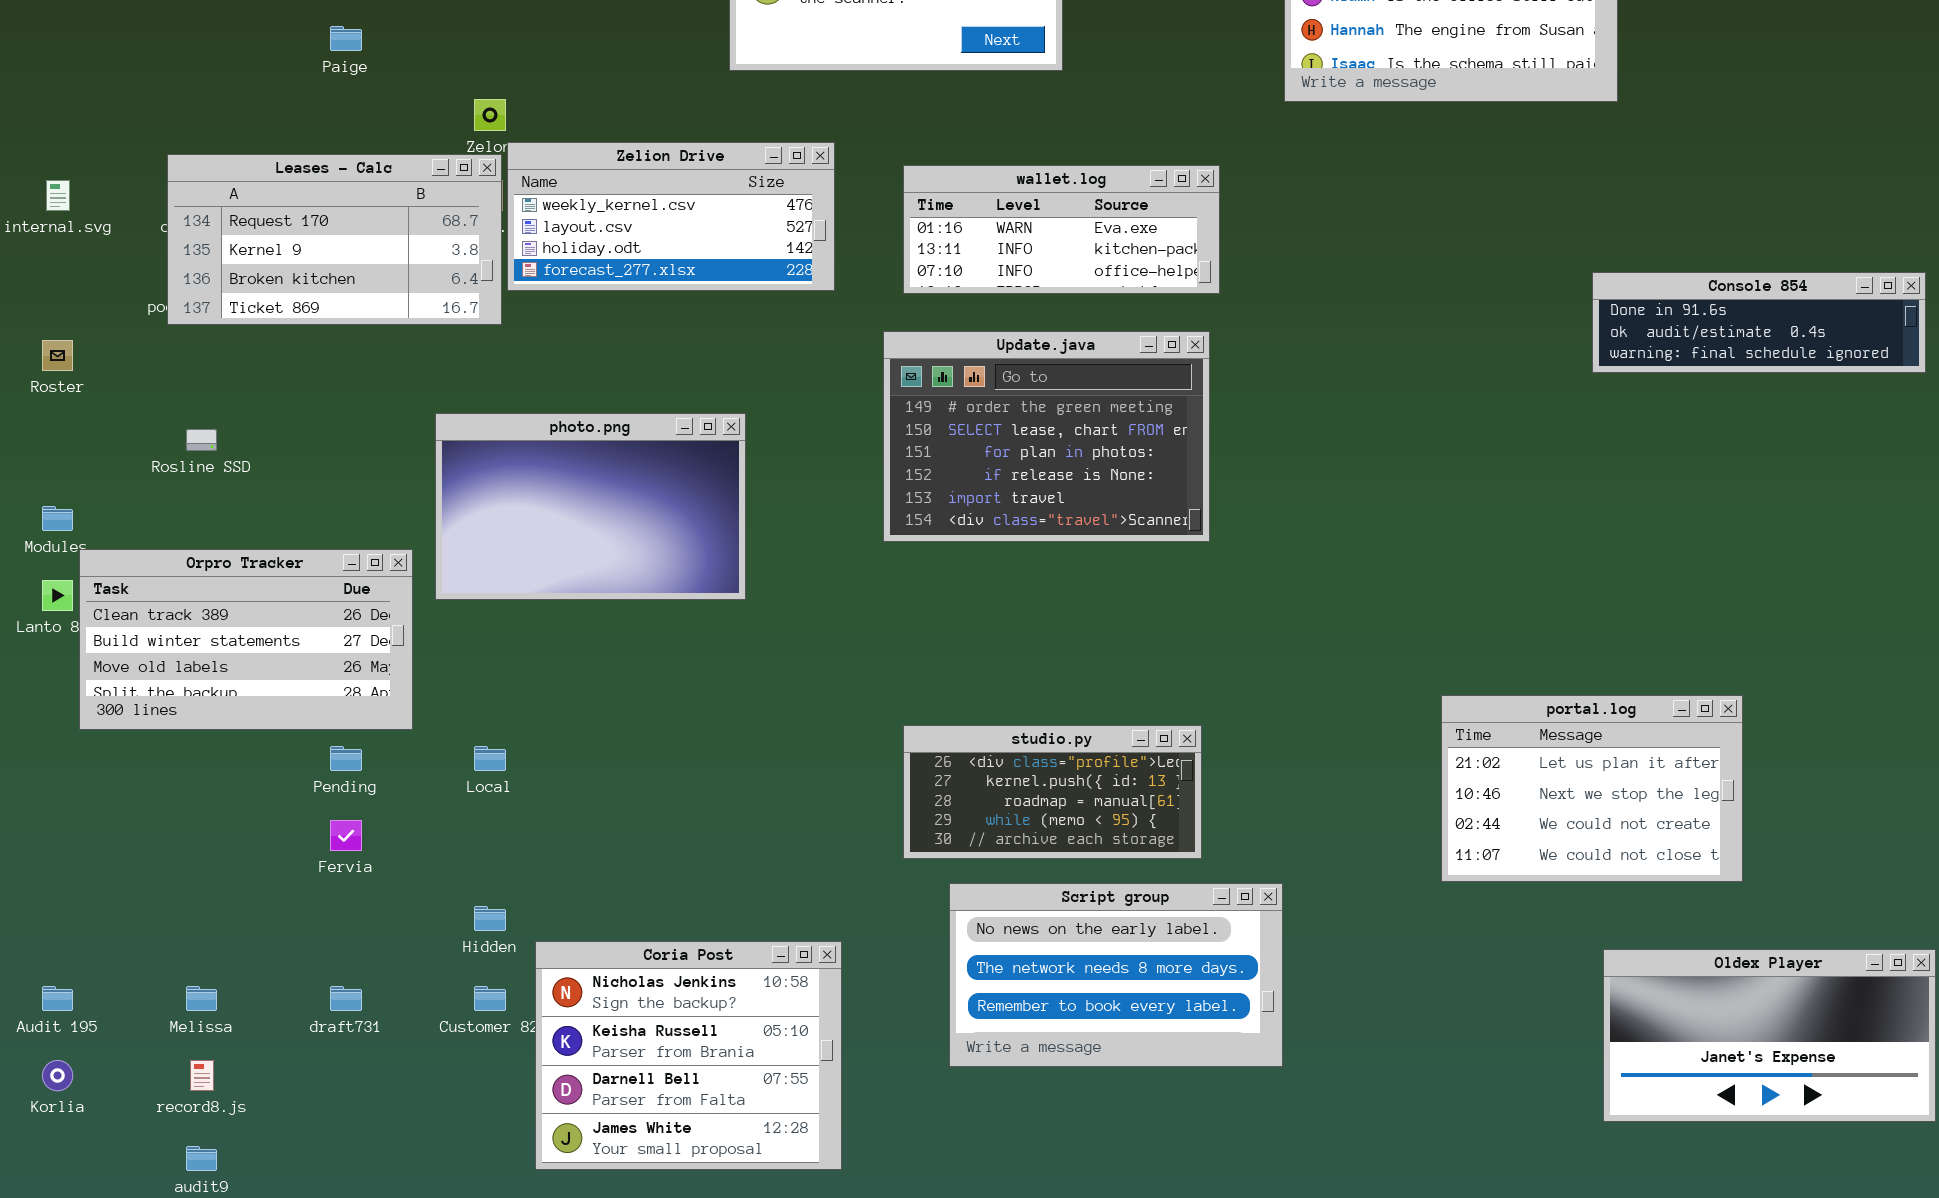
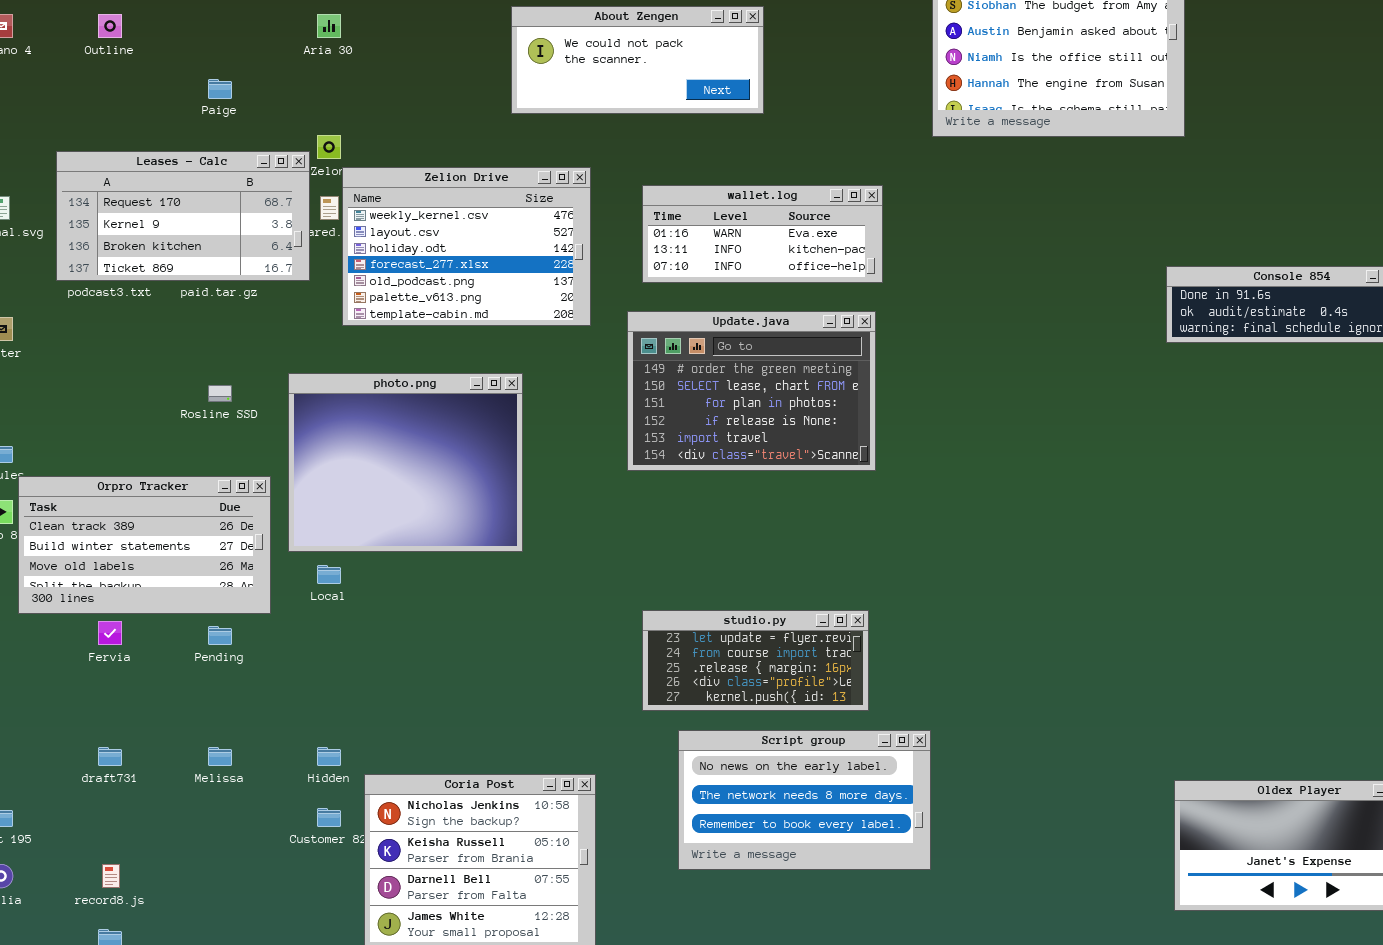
Zelion Drive: [507,142,835,291] -> [342,167,591,326], resized
Leases - Calc: [167,154,502,325] -> [56,151,310,281], moved
photo.png: [435,413,746,600] -> [288,373,523,552], resized
Rosline SSD: [186,429,217,451] -> [208,385,232,402], moved
portal.log: [1441,695,1743,882] -> none, closed
studio.py: [903,725,1202,859] -> [642,610,869,711], scrolled up 3 rows
Local: [474,746,506,771] -> [317,565,341,584], moved
Fervia: [330,820,362,851] -> [98,621,122,645], moved
Melissa: [186,986,217,1011] -> [208,747,232,766], moved
draft731: [330,986,362,1011] -> [98,747,122,766], moved

